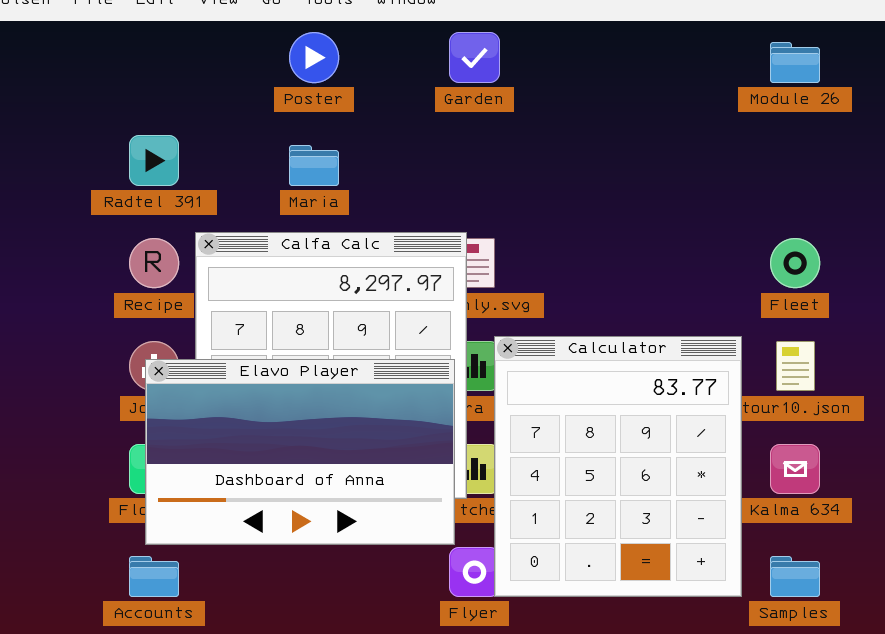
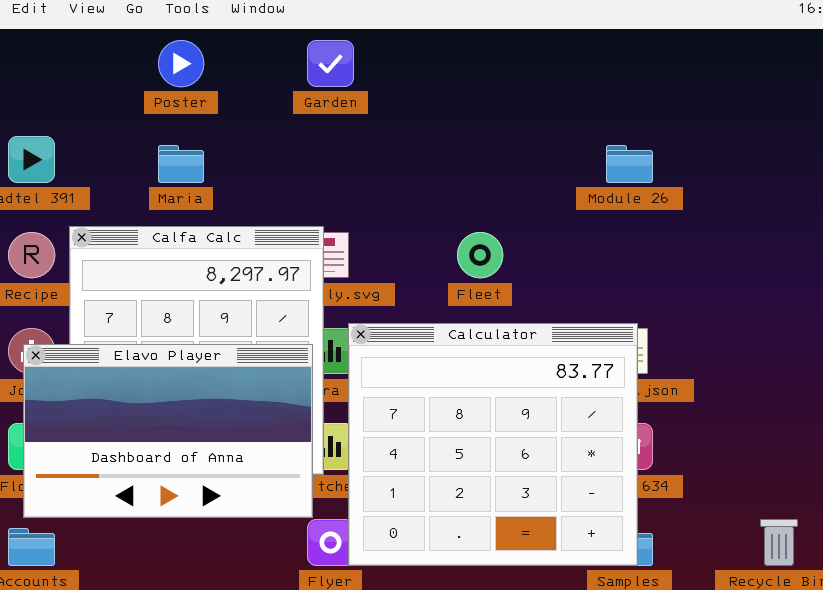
Module 26: [770,42,820,83] -> [606,145,653,183], moved
Fleet: [770,238,820,288] -> [457,232,503,278], moved
Calculator: [494,336,742,597] -> [348,323,638,566], resized

